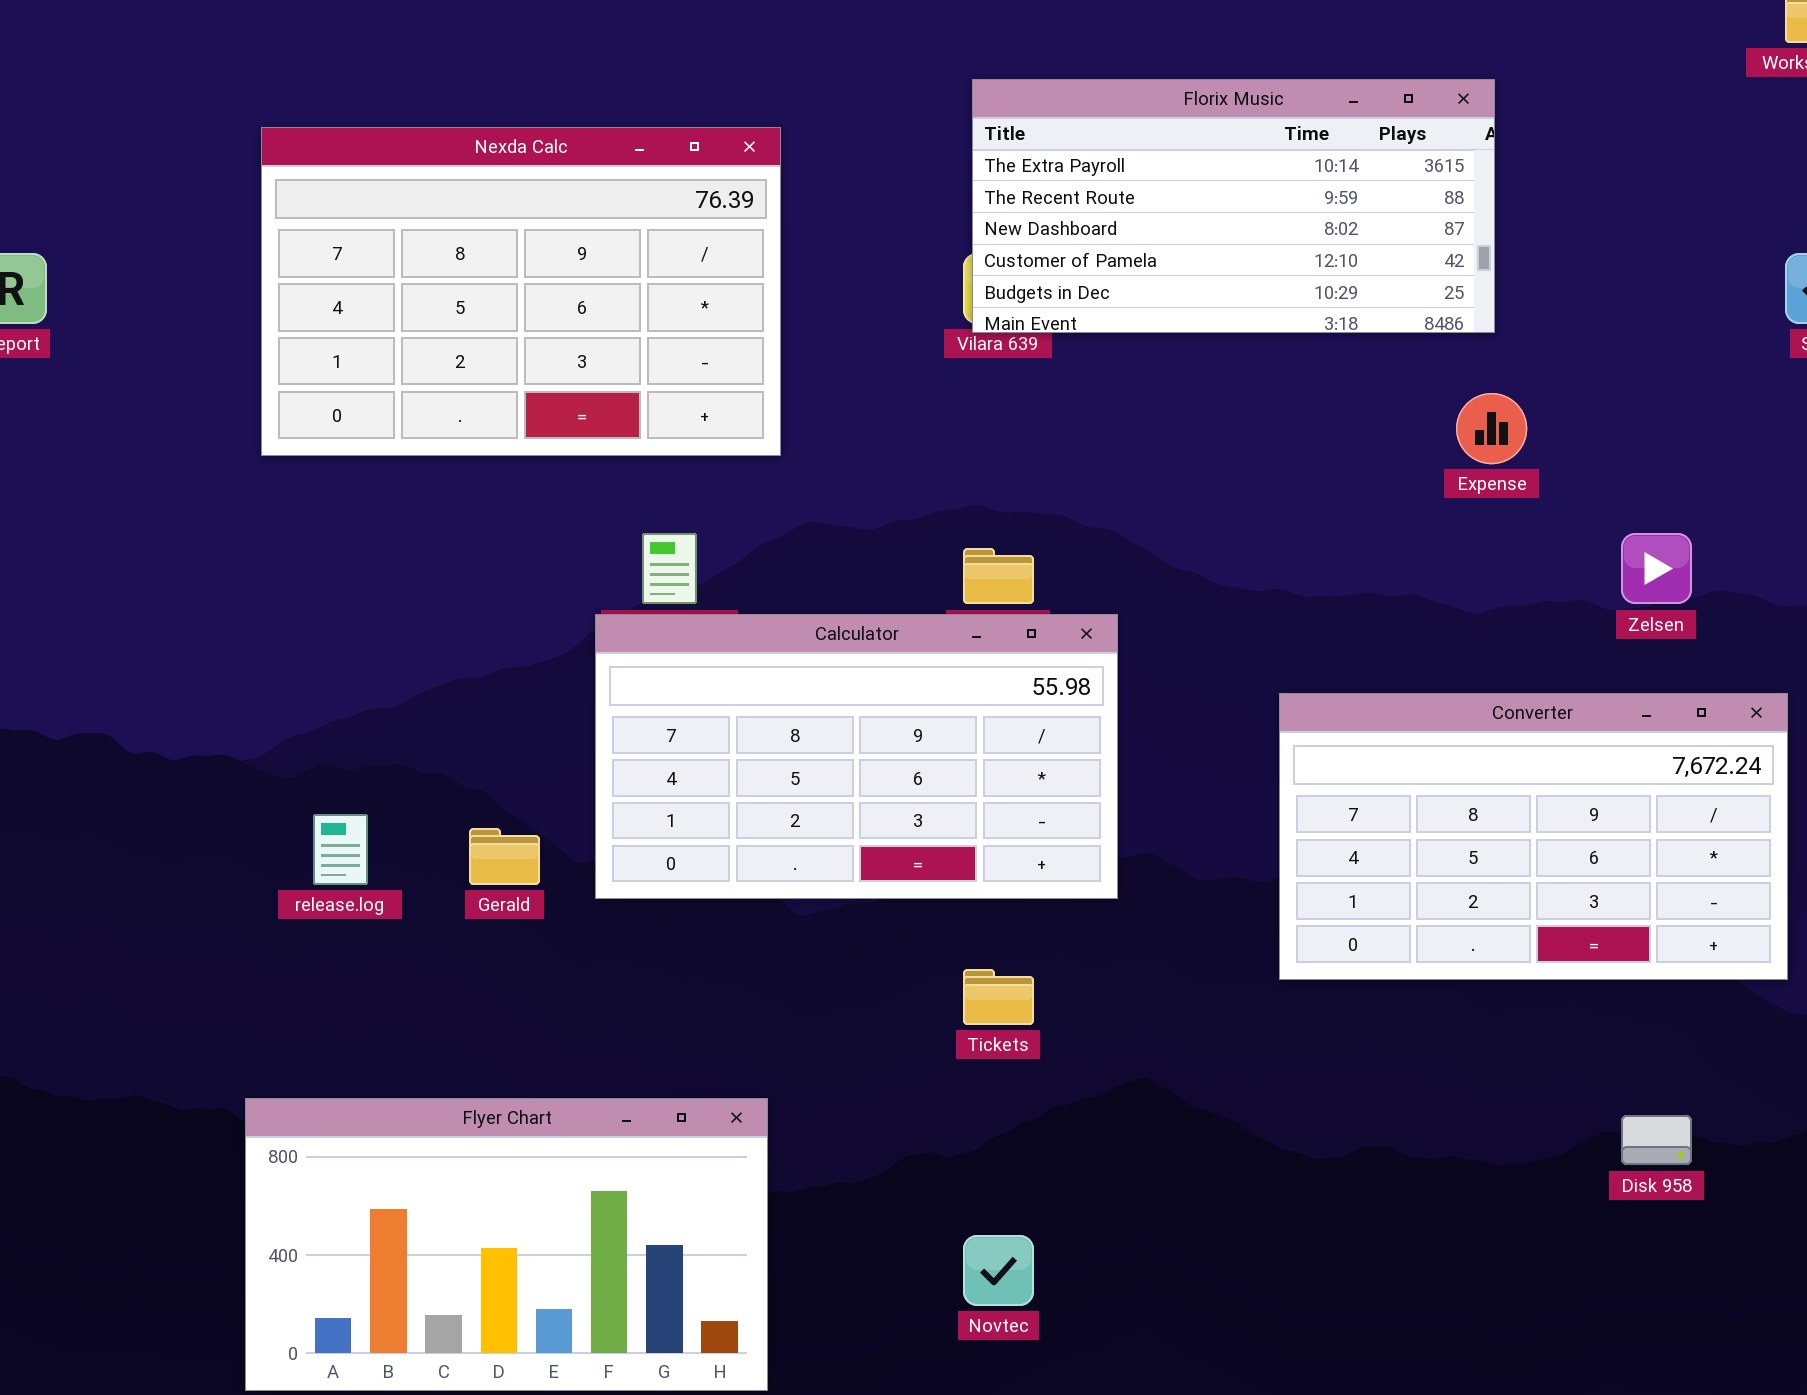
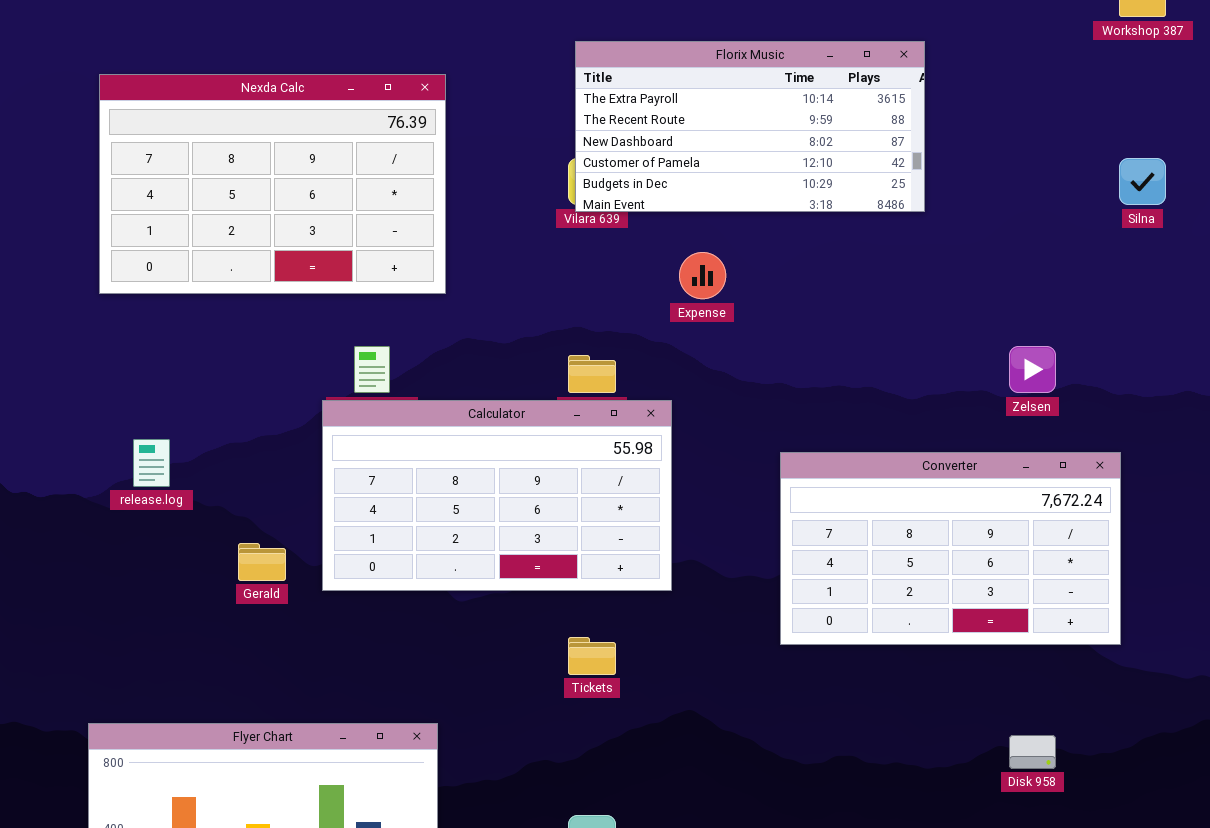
Expense: [1456,393,1527,464] -> [679,252,726,299], moved
release.log: [313,814,368,885] -> [133,439,170,487], moved

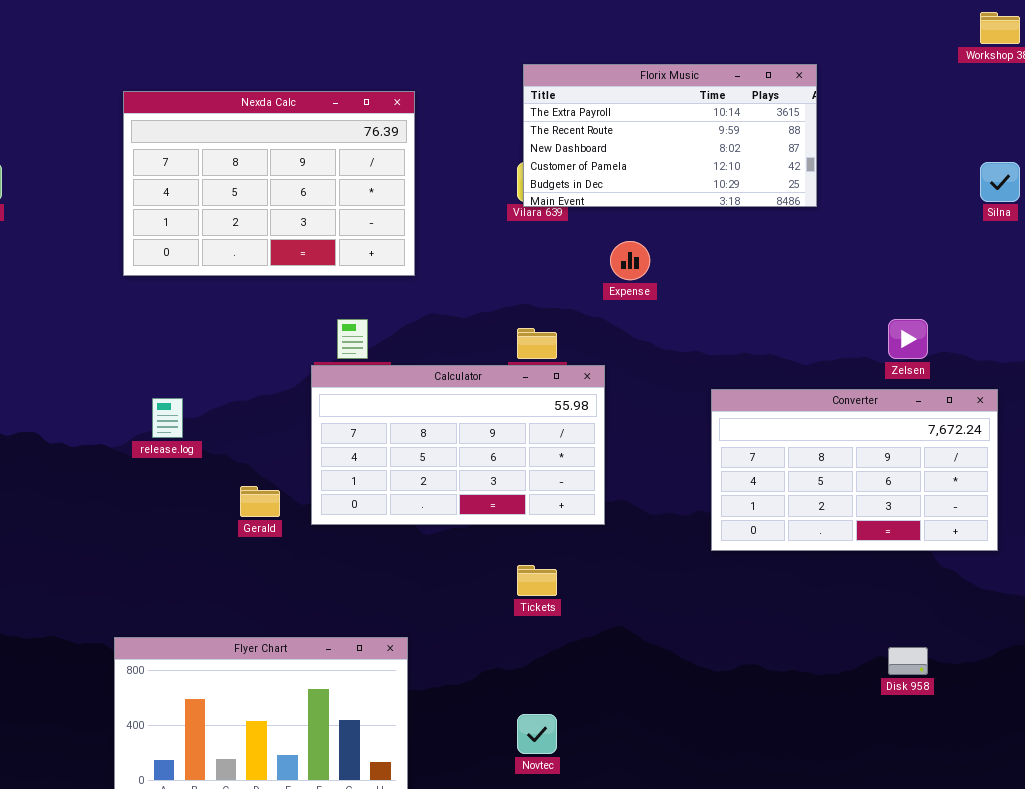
Converter: [780,452,1121,645] -> [711,389,998,551], moved

